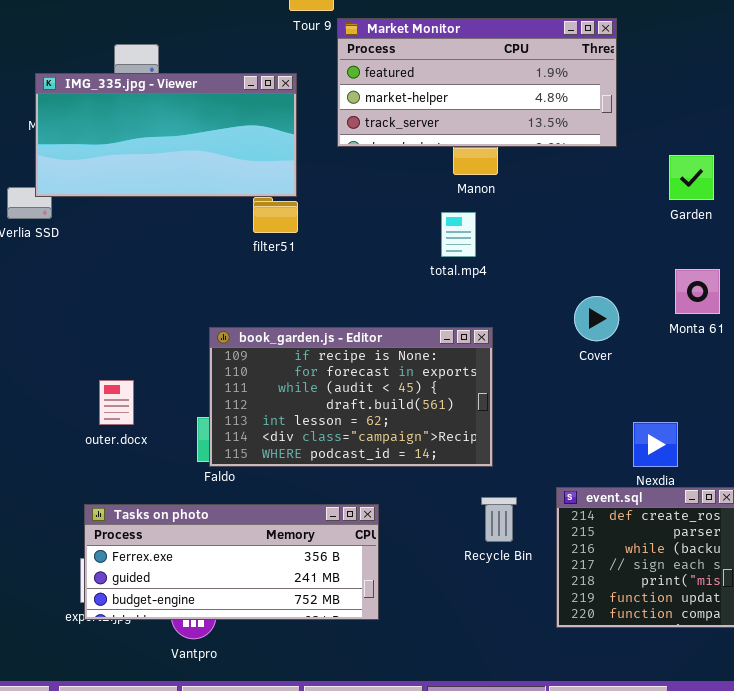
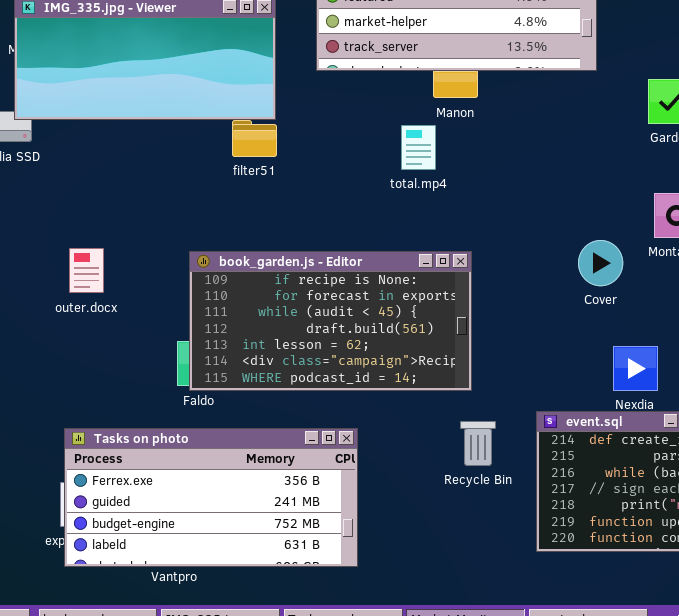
total.mp4: [441,212,476,257] -> [401,125,436,170], moved
Cover: [574,296,619,341] -> [578,240,623,286], moved
outer.docx: [99,380,134,425] -> [69,248,104,293], moved
Tasks on photo: [84,504,379,620] -> [64,428,358,567], resized

